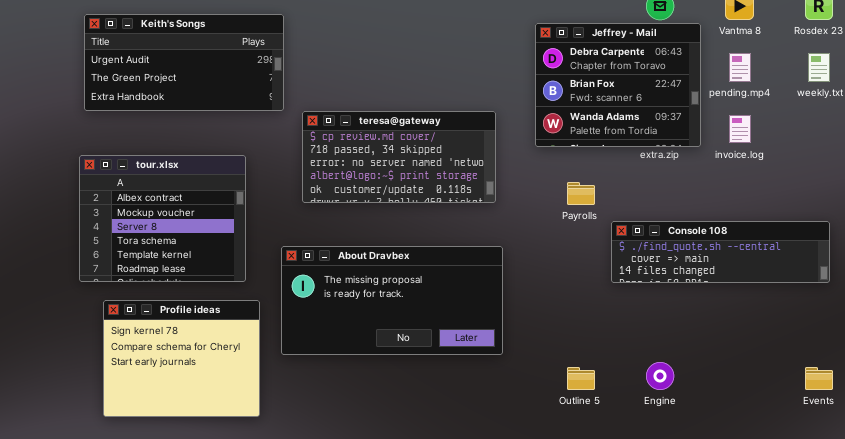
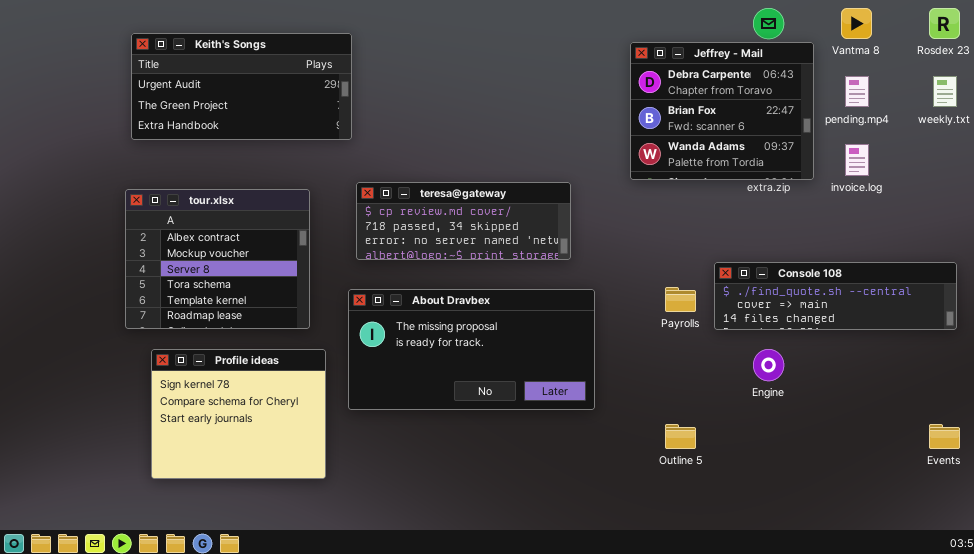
teresa@gateway: [302,111,496,203] -> [356,182,571,260], moved, resized
Payrolls: [567,182,595,205] -> [665,287,696,312], moved
Engine: [646,362,674,390] -> [753,349,784,381], moved

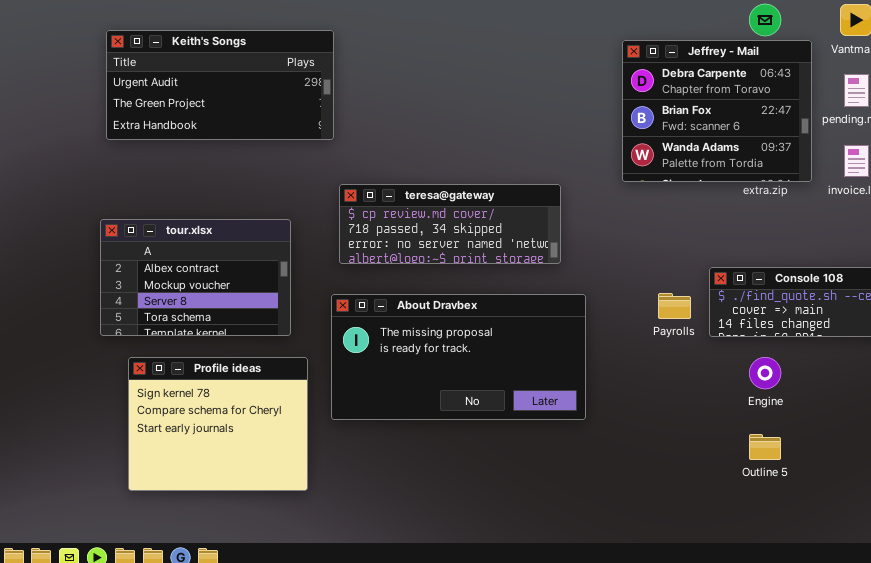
tour.xlsx: [125,189,310,329] -> [100,219,291,336], resized
Outline 5: [665,424,696,449] -> [749,434,781,460], moved

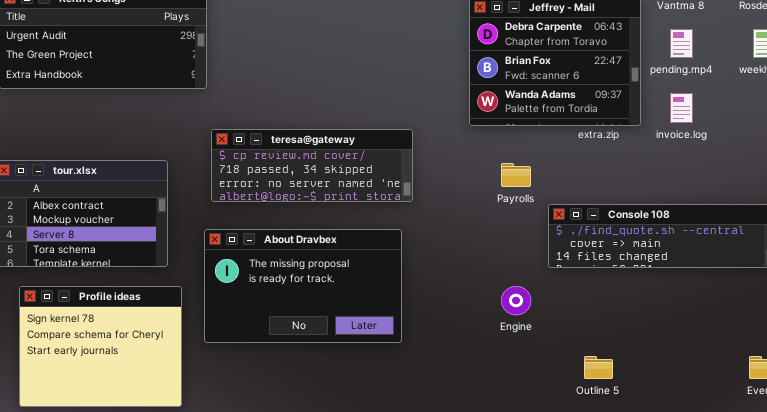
Payrolls: [658,293,691,319] -> [501,163,531,187], moved
About Dravbex: [331,294,586,420] -> [204,229,402,343], resized
Engine: [749,357,781,389] -> [501,286,531,315], moved

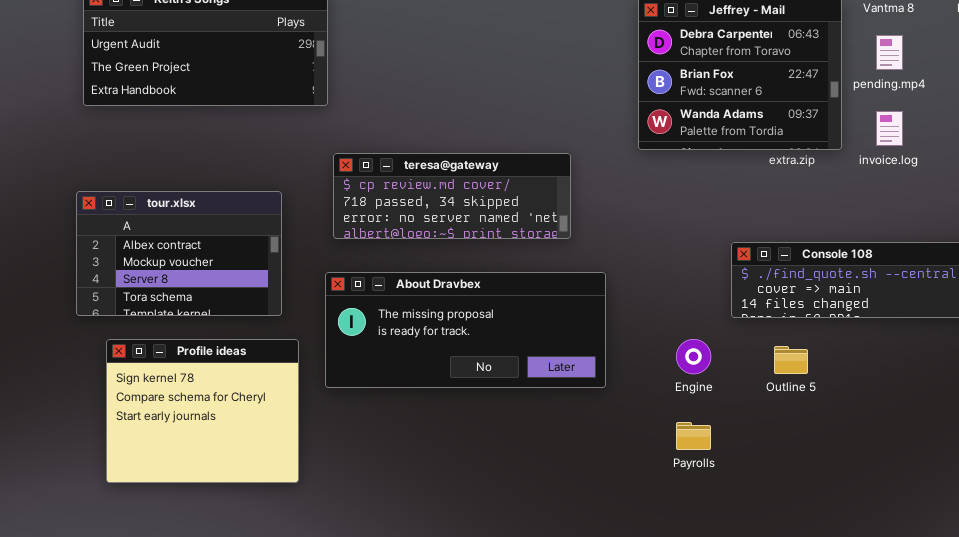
Payrolls: [501,163,531,187] -> [676,422,711,450], moved
About Dravbex: [204,229,402,343] -> [325,272,606,388], resized
Outline 5: [584,356,613,379] -> [774,346,808,374], moved

